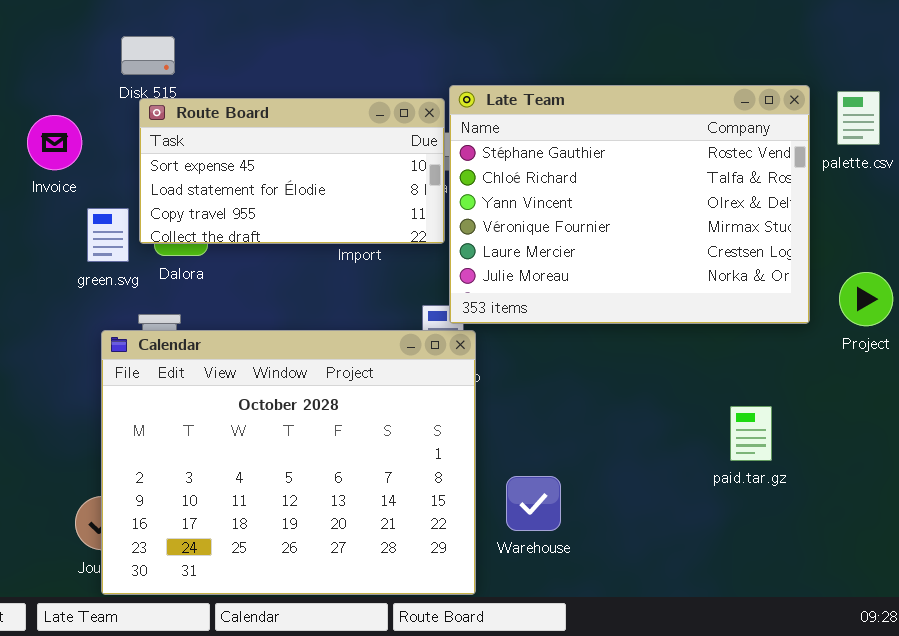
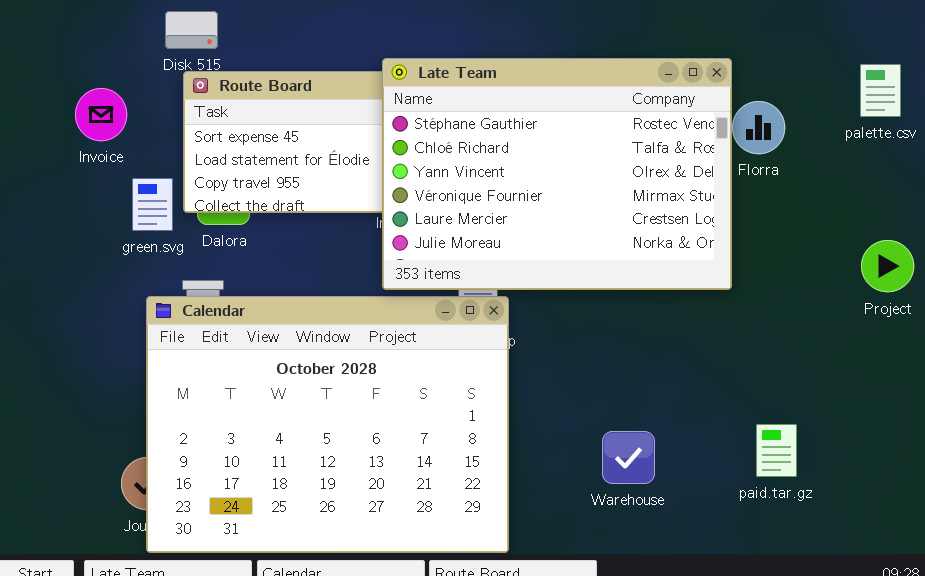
Late Team: [449,85,810,324] -> [382,58,732,290], moved
paid.tar.gz: [730,406,772,461] -> [756,424,797,477], moved
Warehouse: [506,476,561,531] -> [602,431,655,484], moved

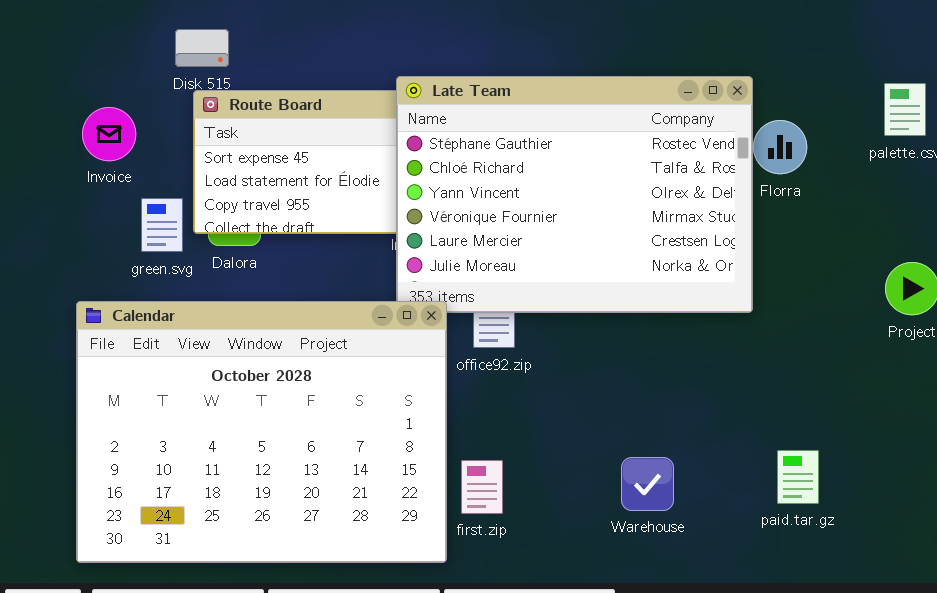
Calendar: [146,296,509,553] -> [76,301,447,563], moved

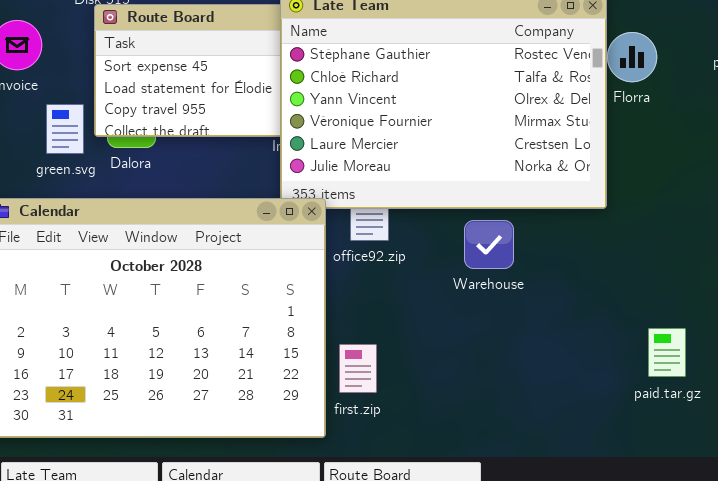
paid.tar.gz: [777,450,819,504] -> [648,328,686,377], moved
Warehouse: [621,457,674,511] -> [464,220,514,269], moved

